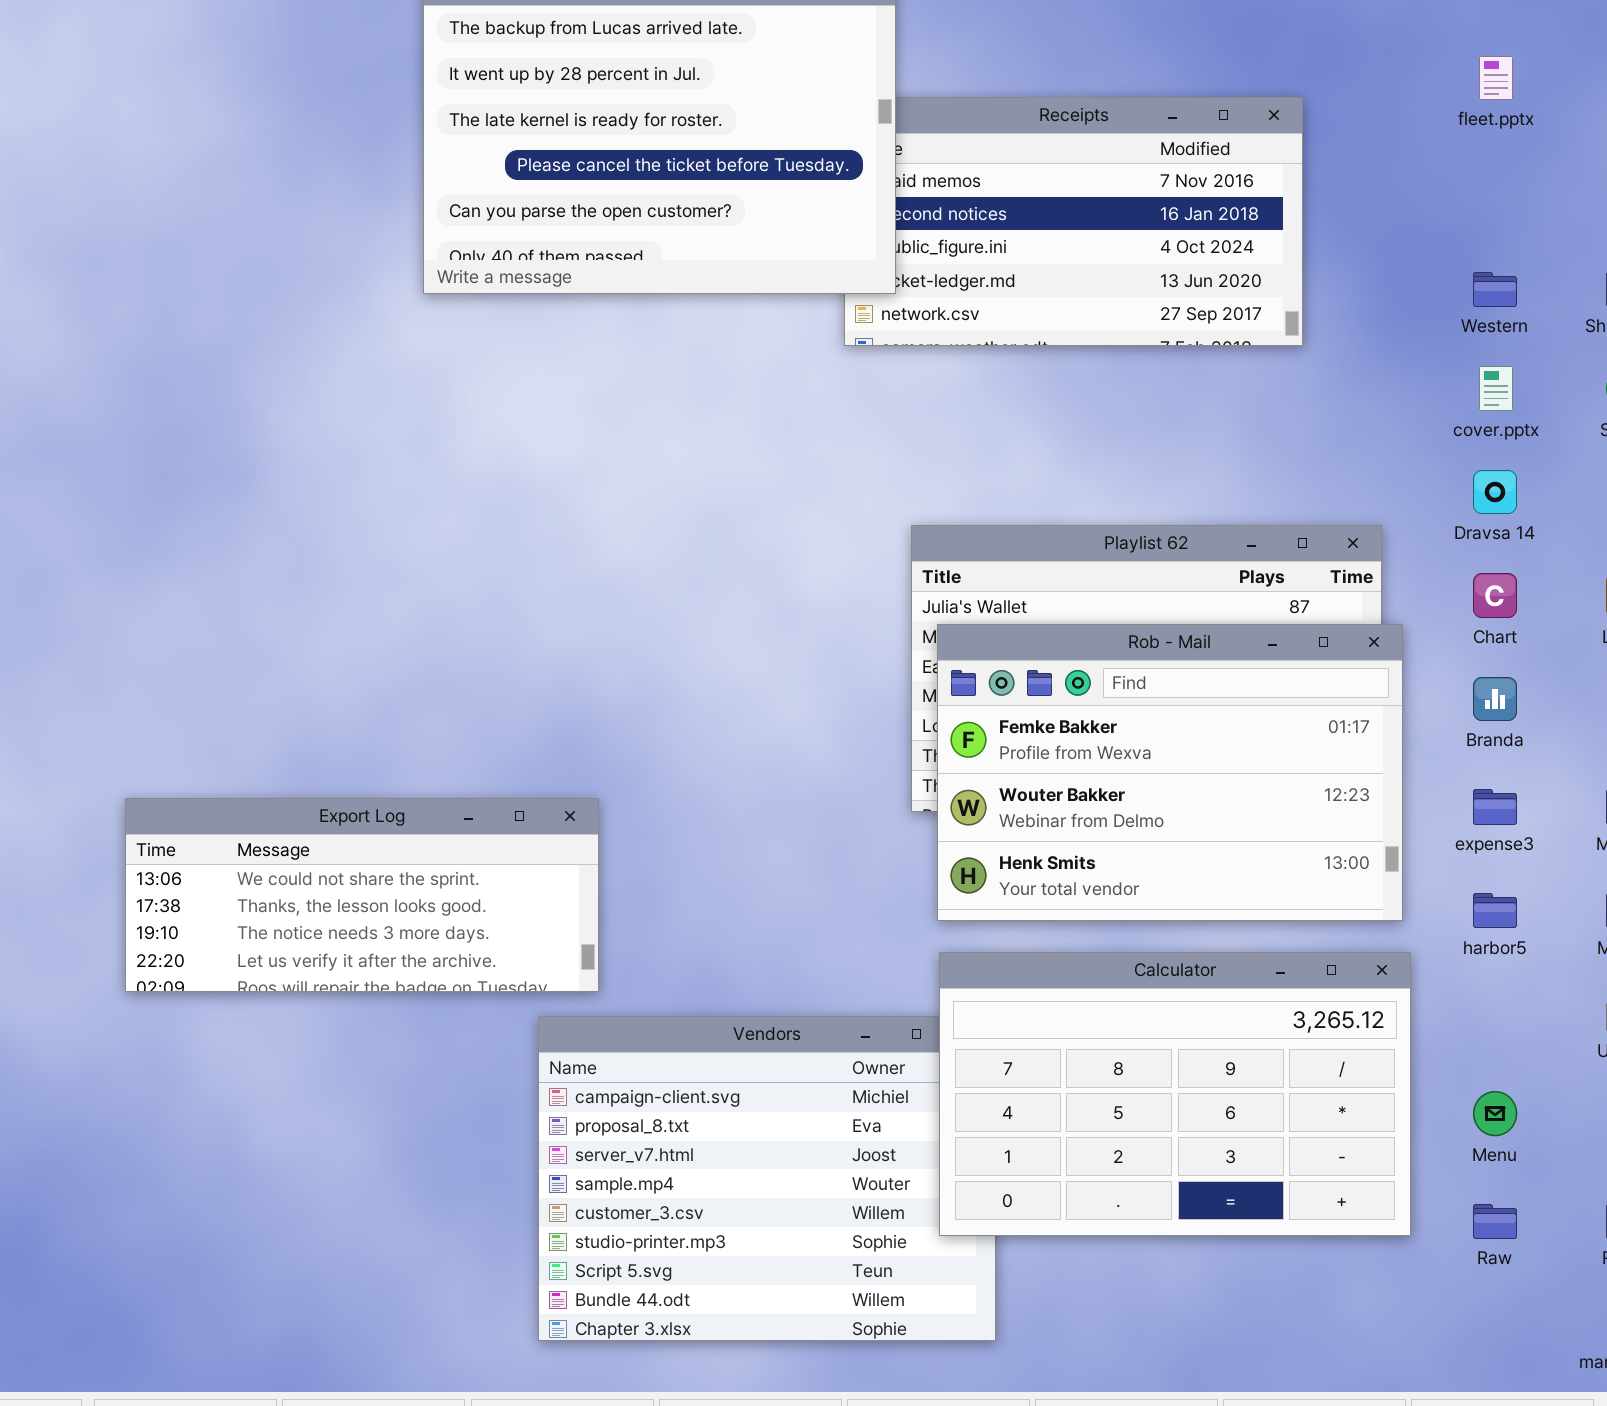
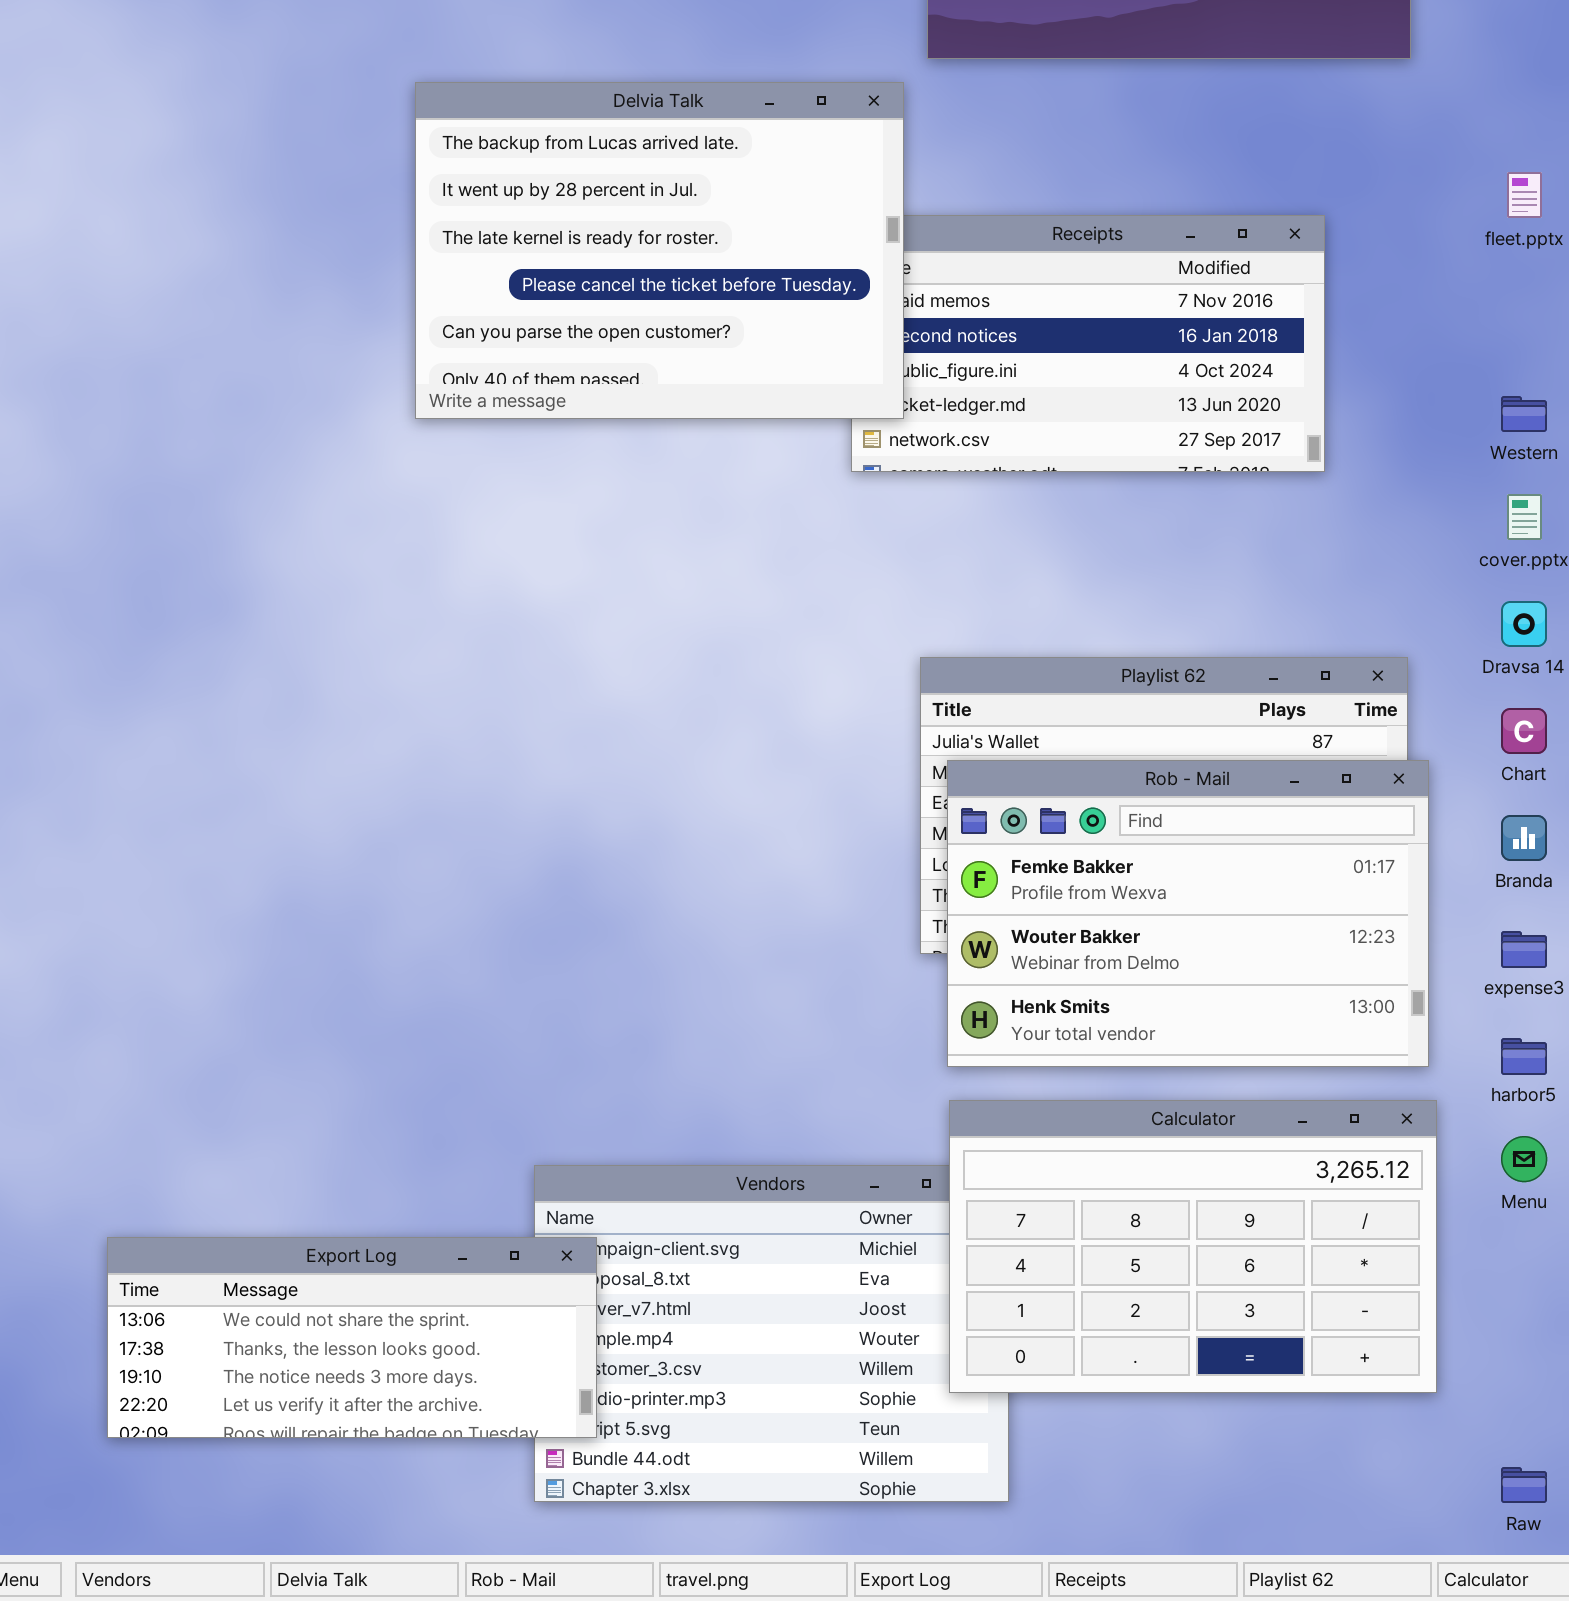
Export Log: [125,798,599,992] -> [107,1237,597,1438], moved
Menu: [1473,1091,1517,1136] -> [1501,1136,1547,1182], moved
Raw: [1473,1204,1517,1239] -> [1501,1467,1547,1503], moved

